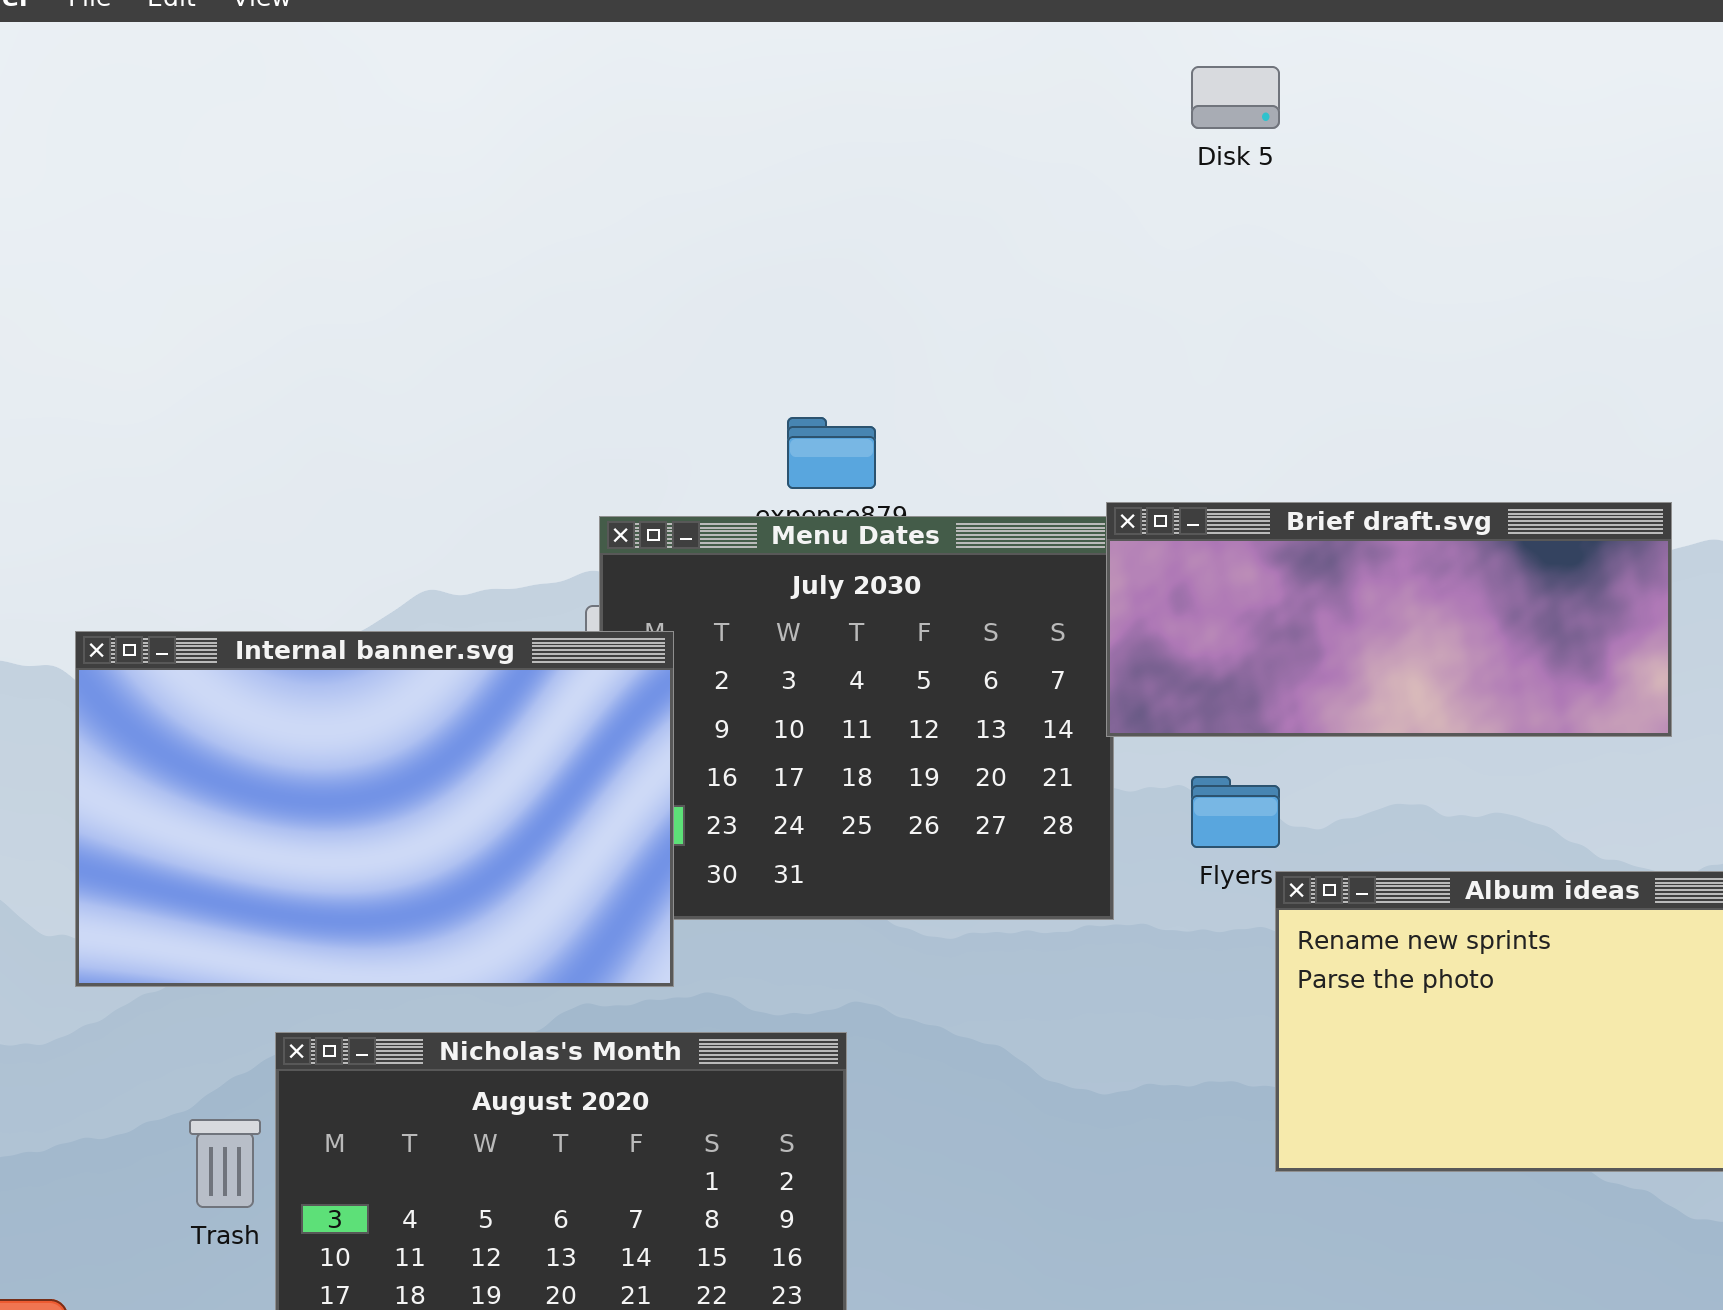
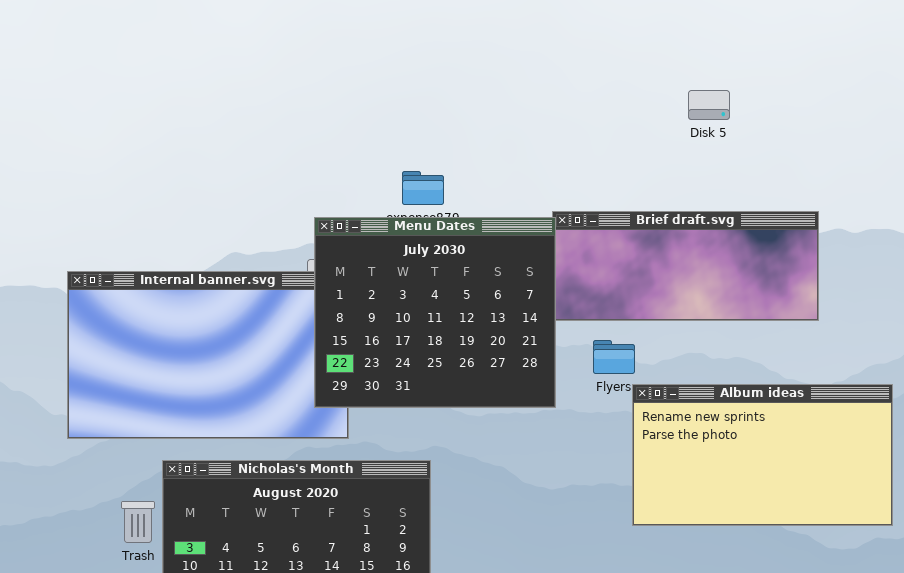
Disk 5: [1191,66,1280,129] -> [688,90,730,120], moved
Menu Dates: [599,516,1114,920] -> [314,217,556,408], raised

